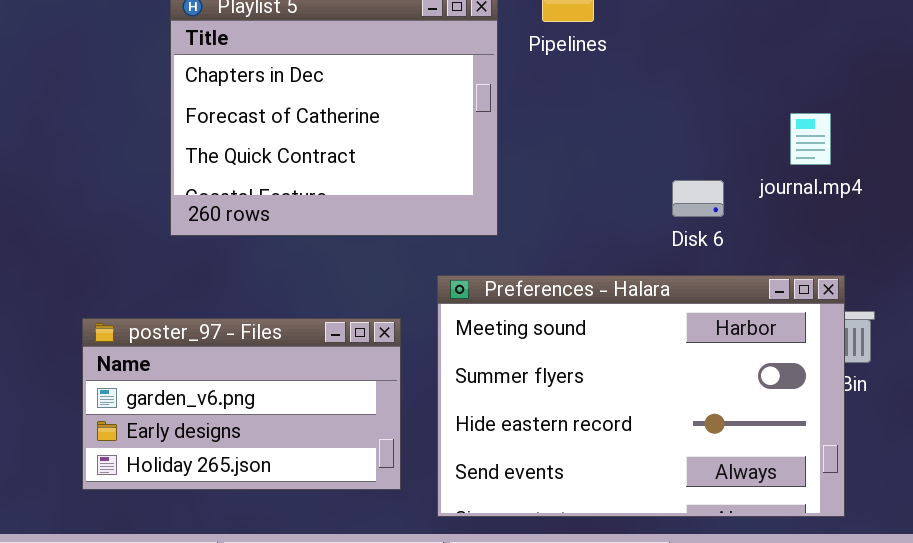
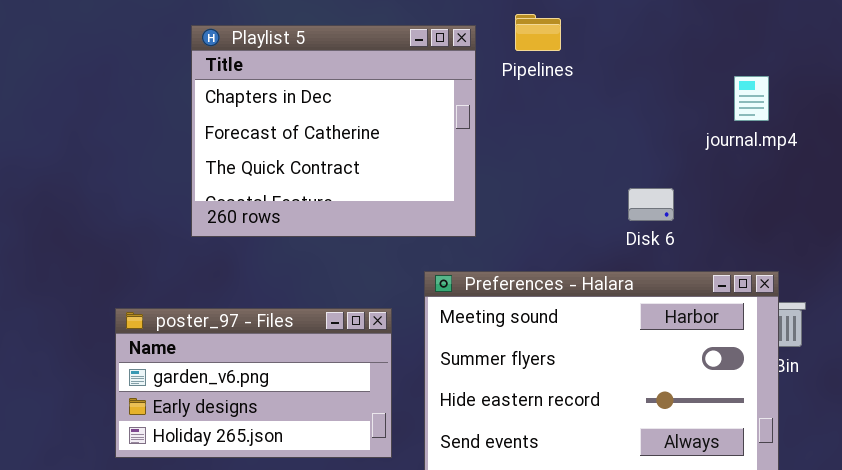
journal.mp4: [790,113,831,165] -> [734,76,769,121], moved

